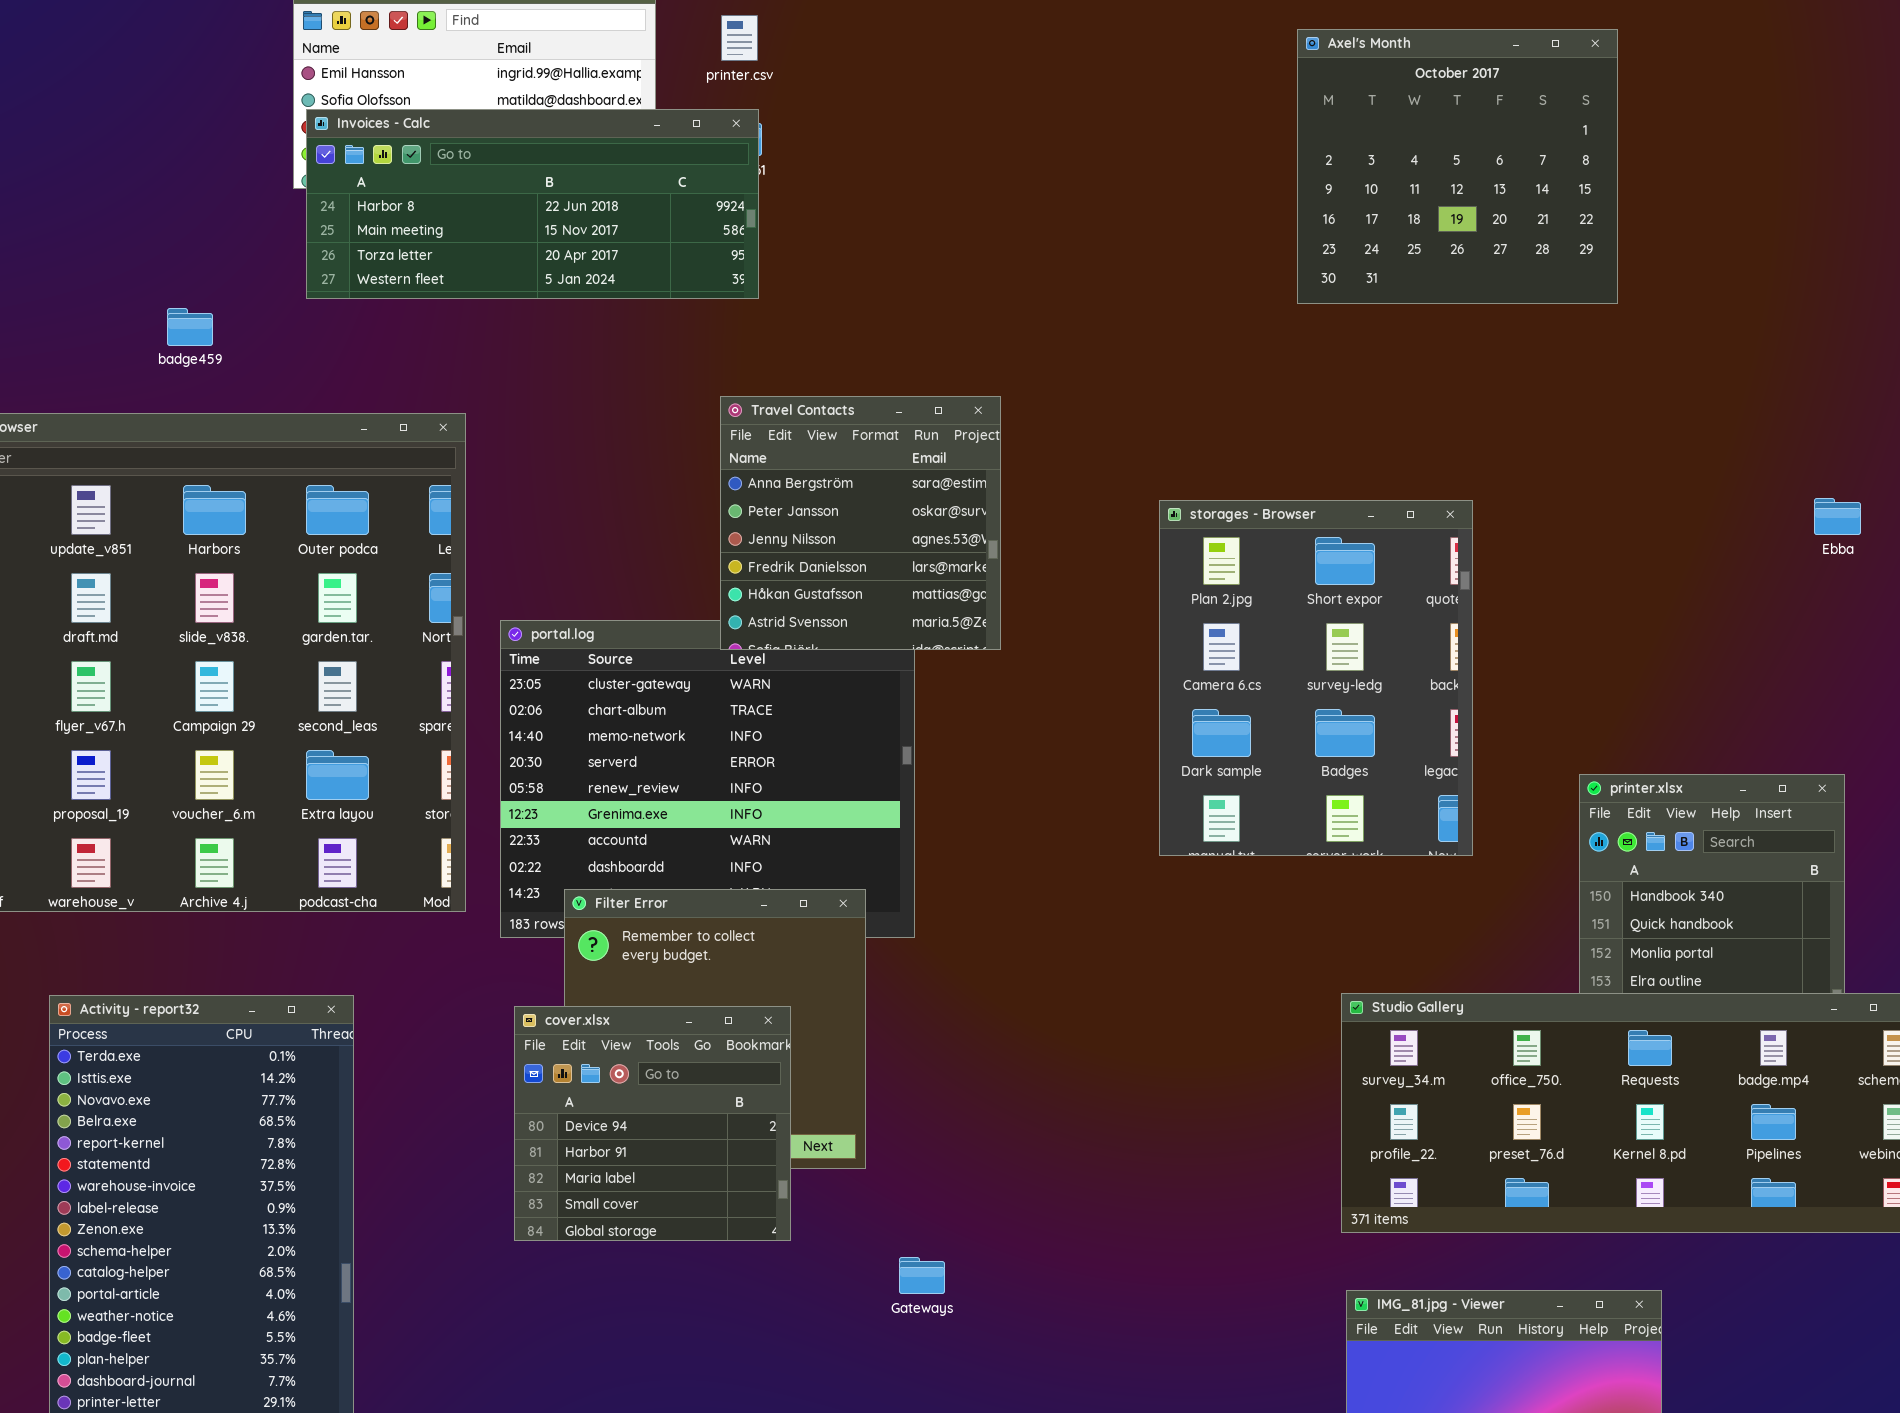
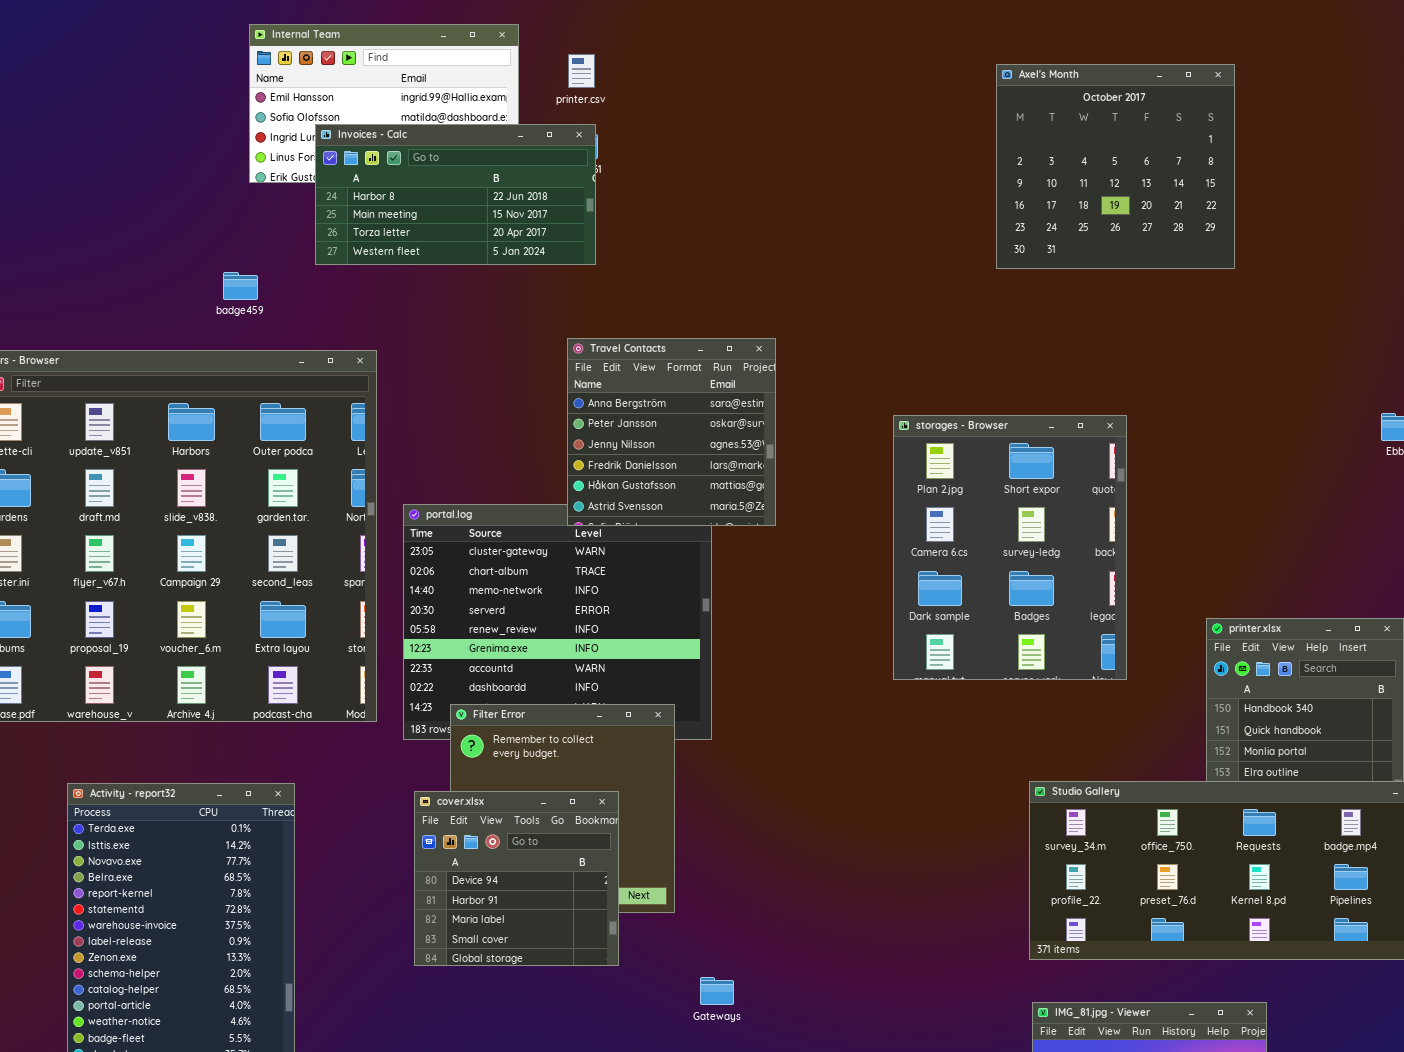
Invoices - Calc: [306,109,759,299] -> [315,124,596,265], resized
badge459: [167,308,213,346] -> [223,272,258,300], moved

